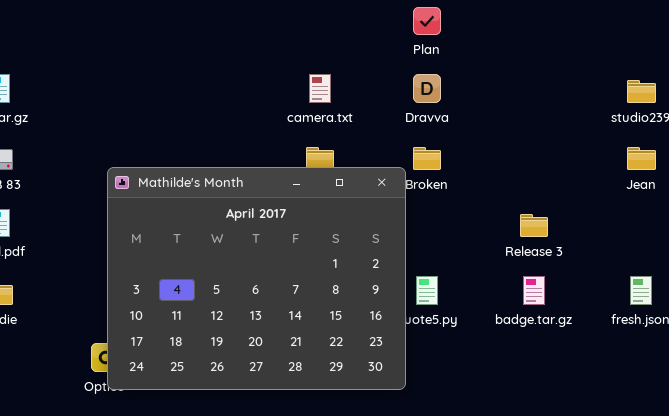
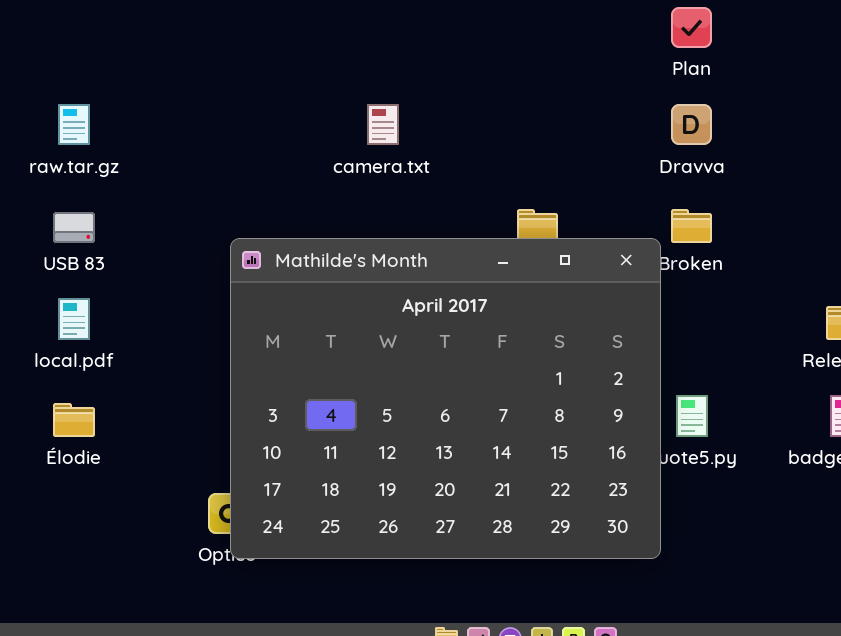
camera.txt: [309,74,331,103] -> [367,104,399,145], moved

